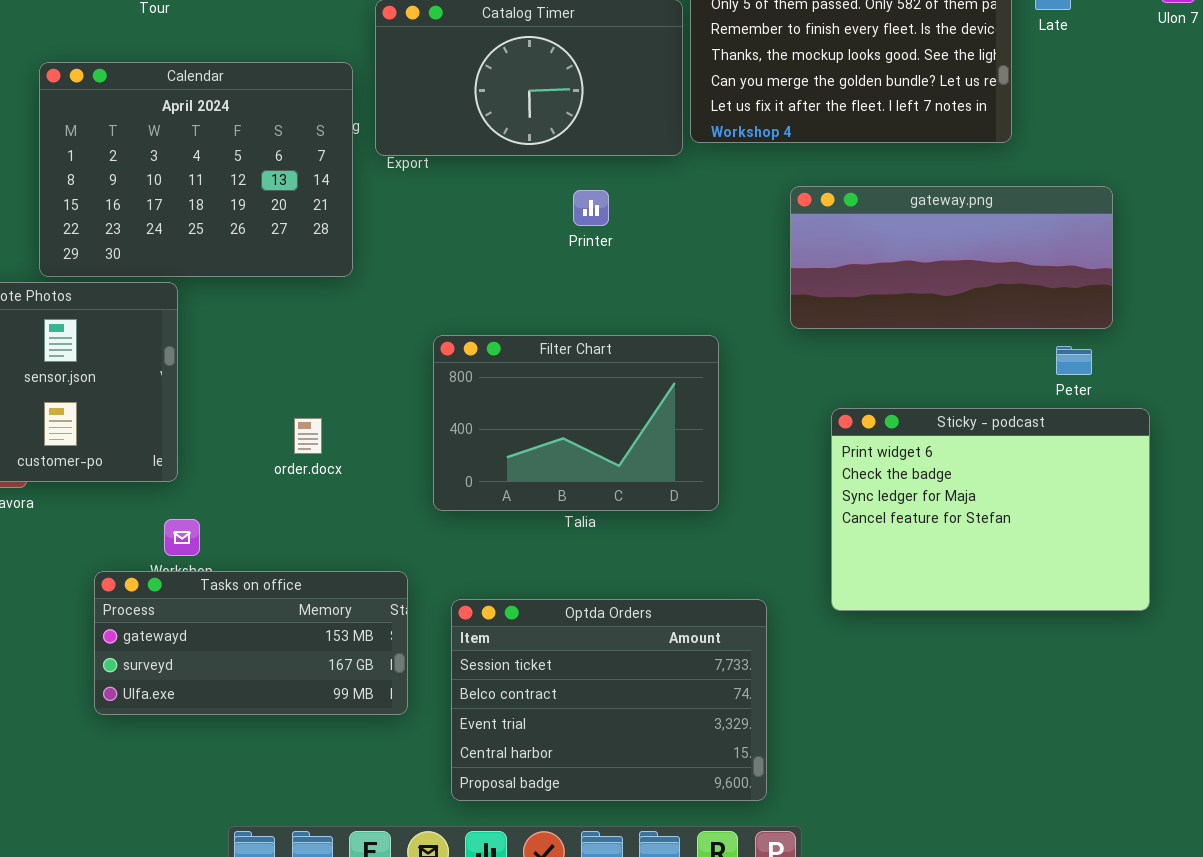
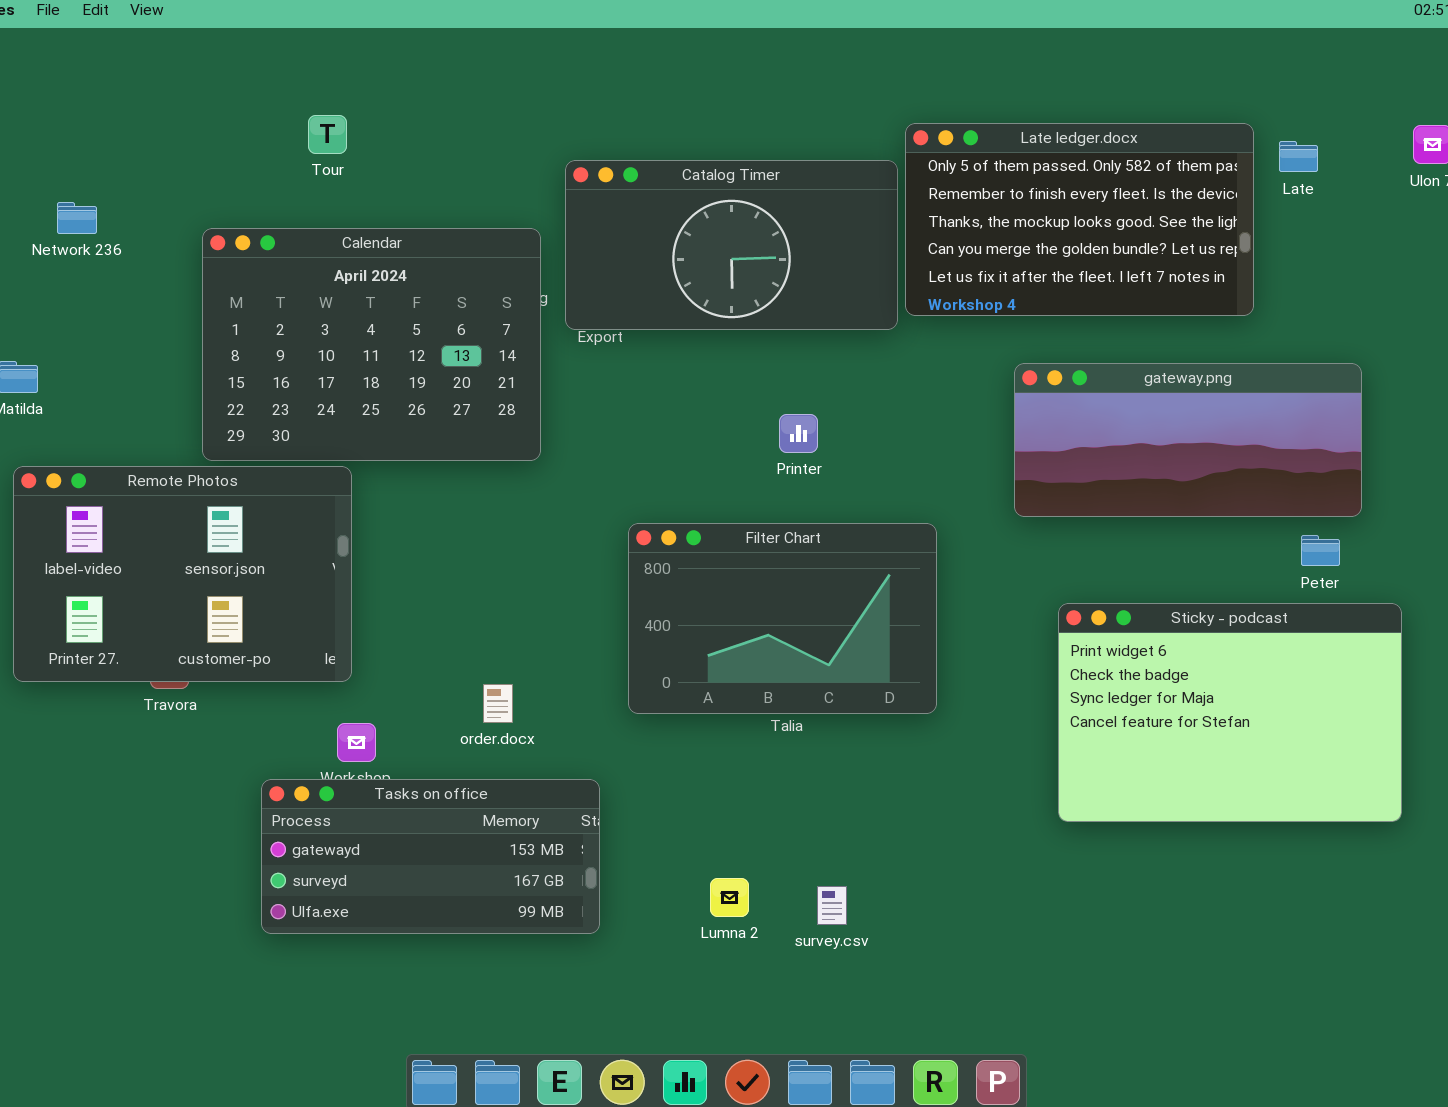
Printer: [573,190,609,226] -> [779,414,818,453], moved
order.docx: [294,418,322,454] -> [483,684,513,723], moved
Optda Orders: [451,599,767,801] -> none, closed

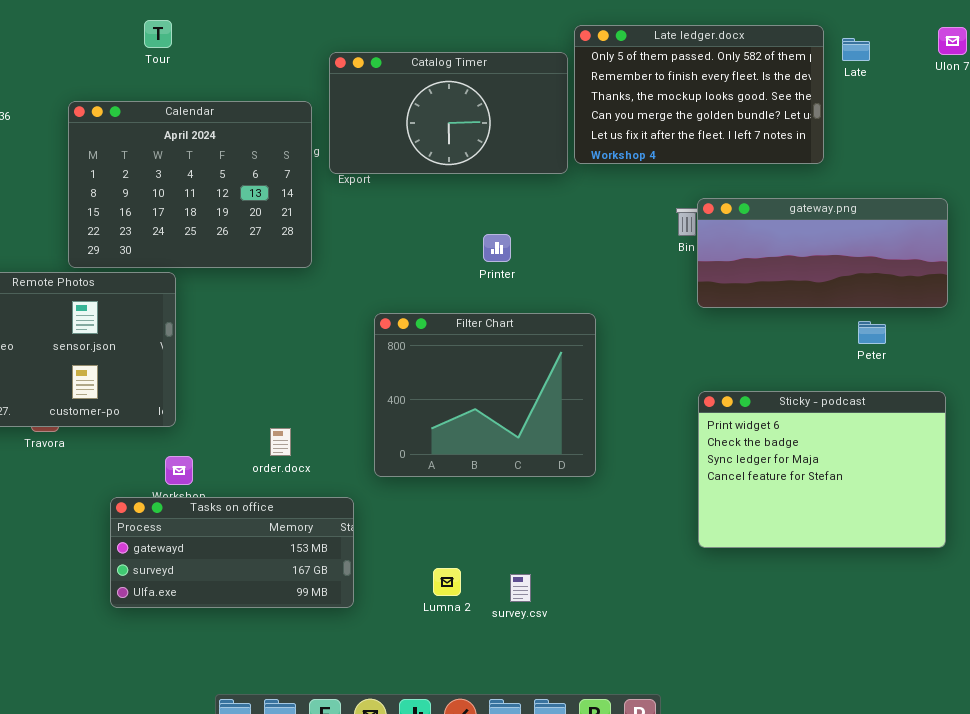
gateway.png: [1014,363,1362,517] -> [697,198,948,308], moved
Filter Chart: [628,523,937,714] -> [374,313,596,477], resized
Sticky - podcast: [1058,603,1402,822] -> [698,391,946,548], moved

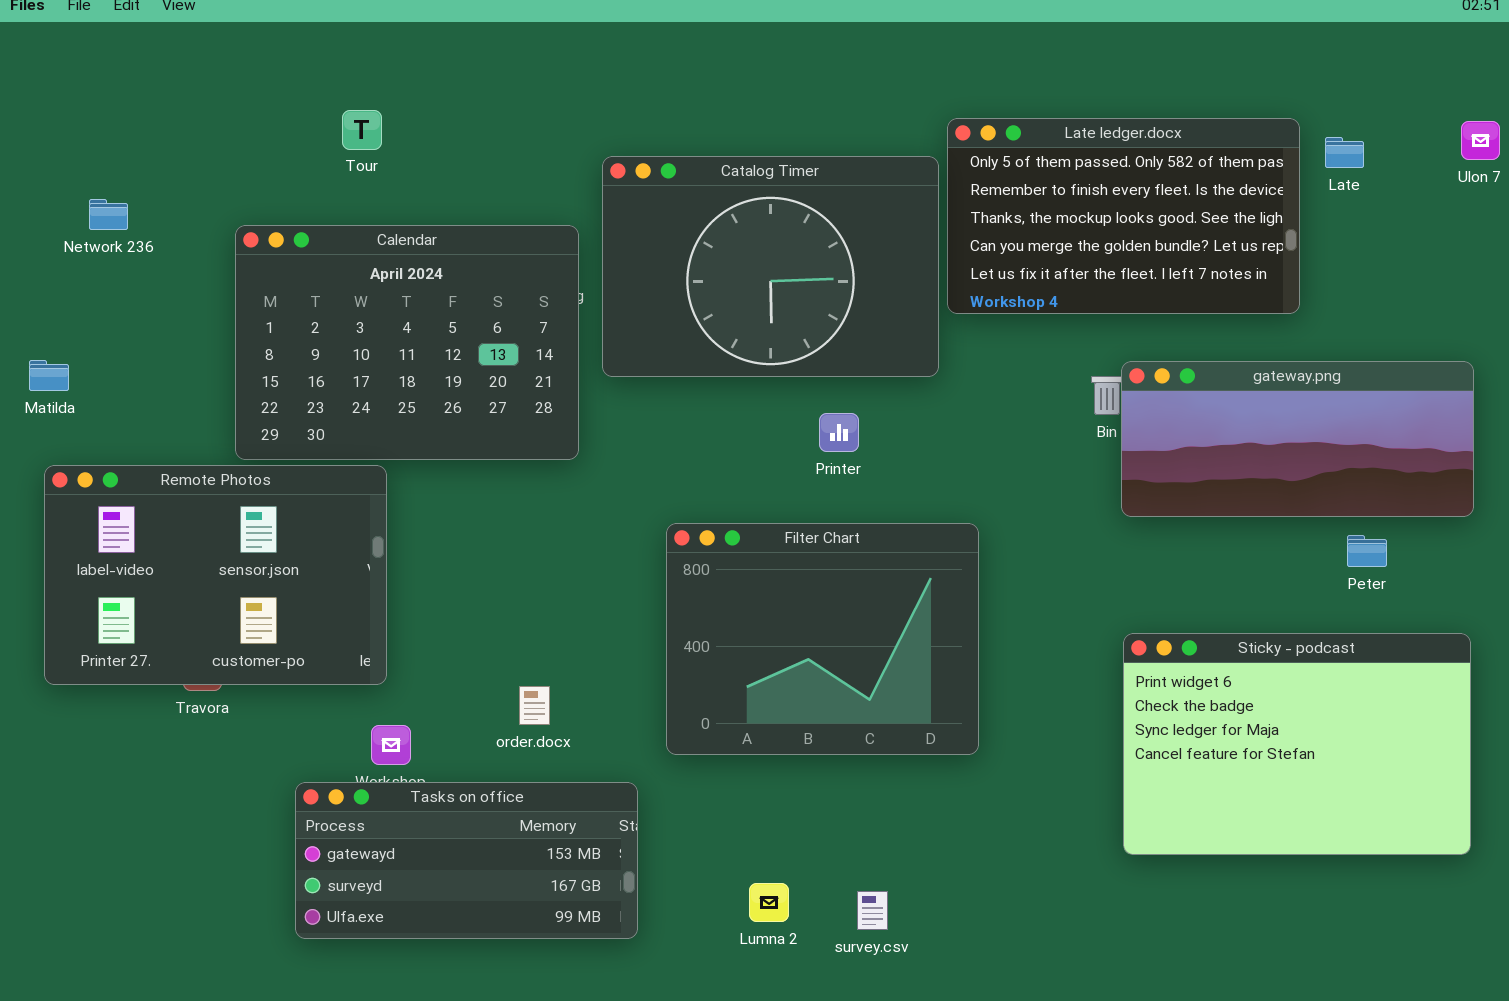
Catalog Timer: [329,52,568,174] -> [602,156,939,377], resized

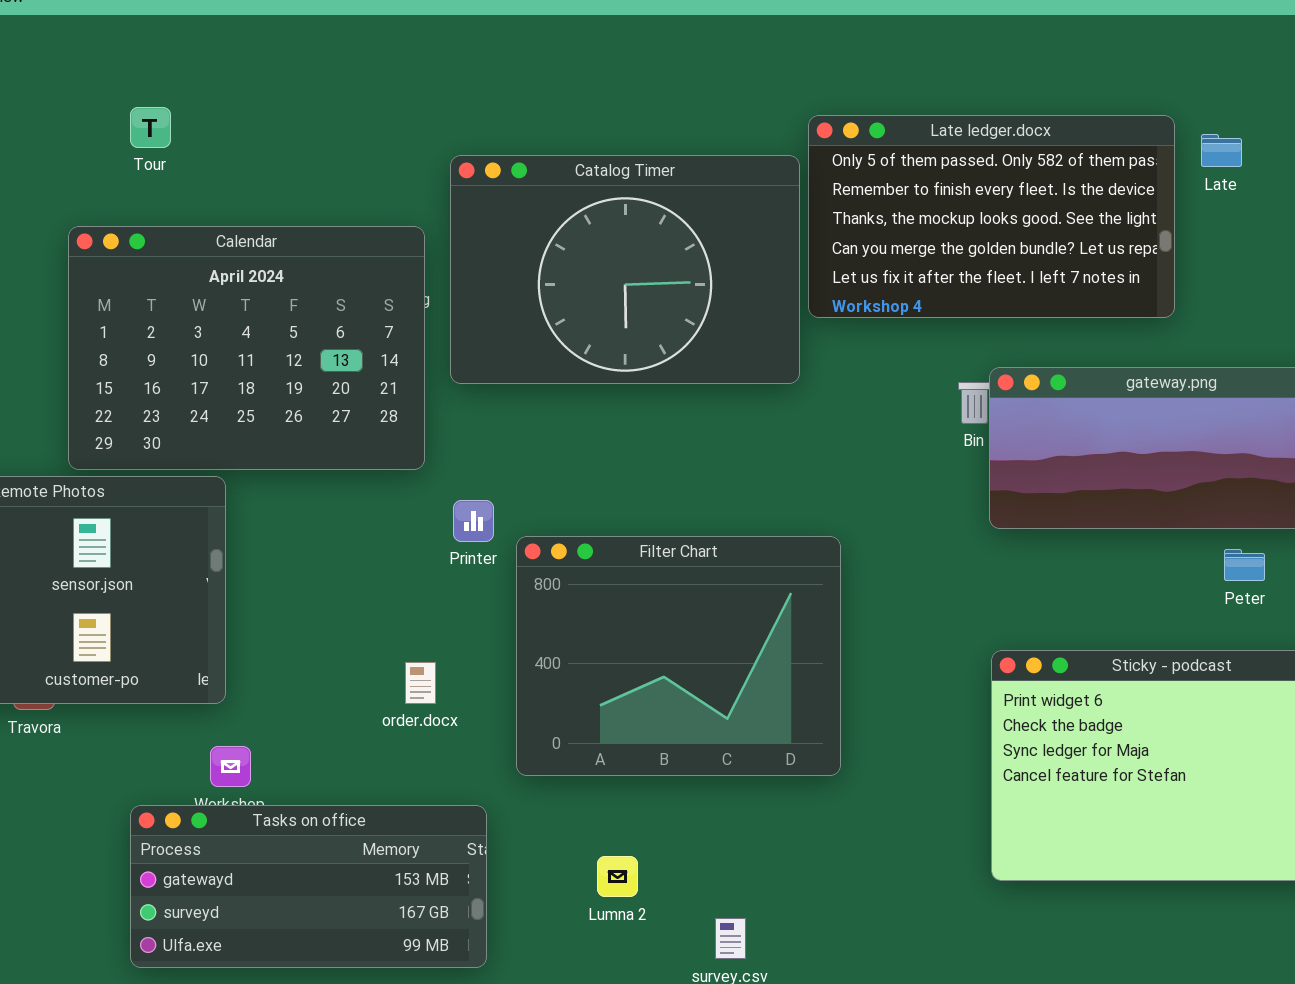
Tour: [342,110,382,150] -> [130,107,171,148], moved
Printer: [819,413,859,452] -> [453,500,494,542], moved
order.docx: [519,686,550,725] -> [405,662,436,704], moved
Lumna 2: [749,883,789,922] -> [597,856,638,897], moved

